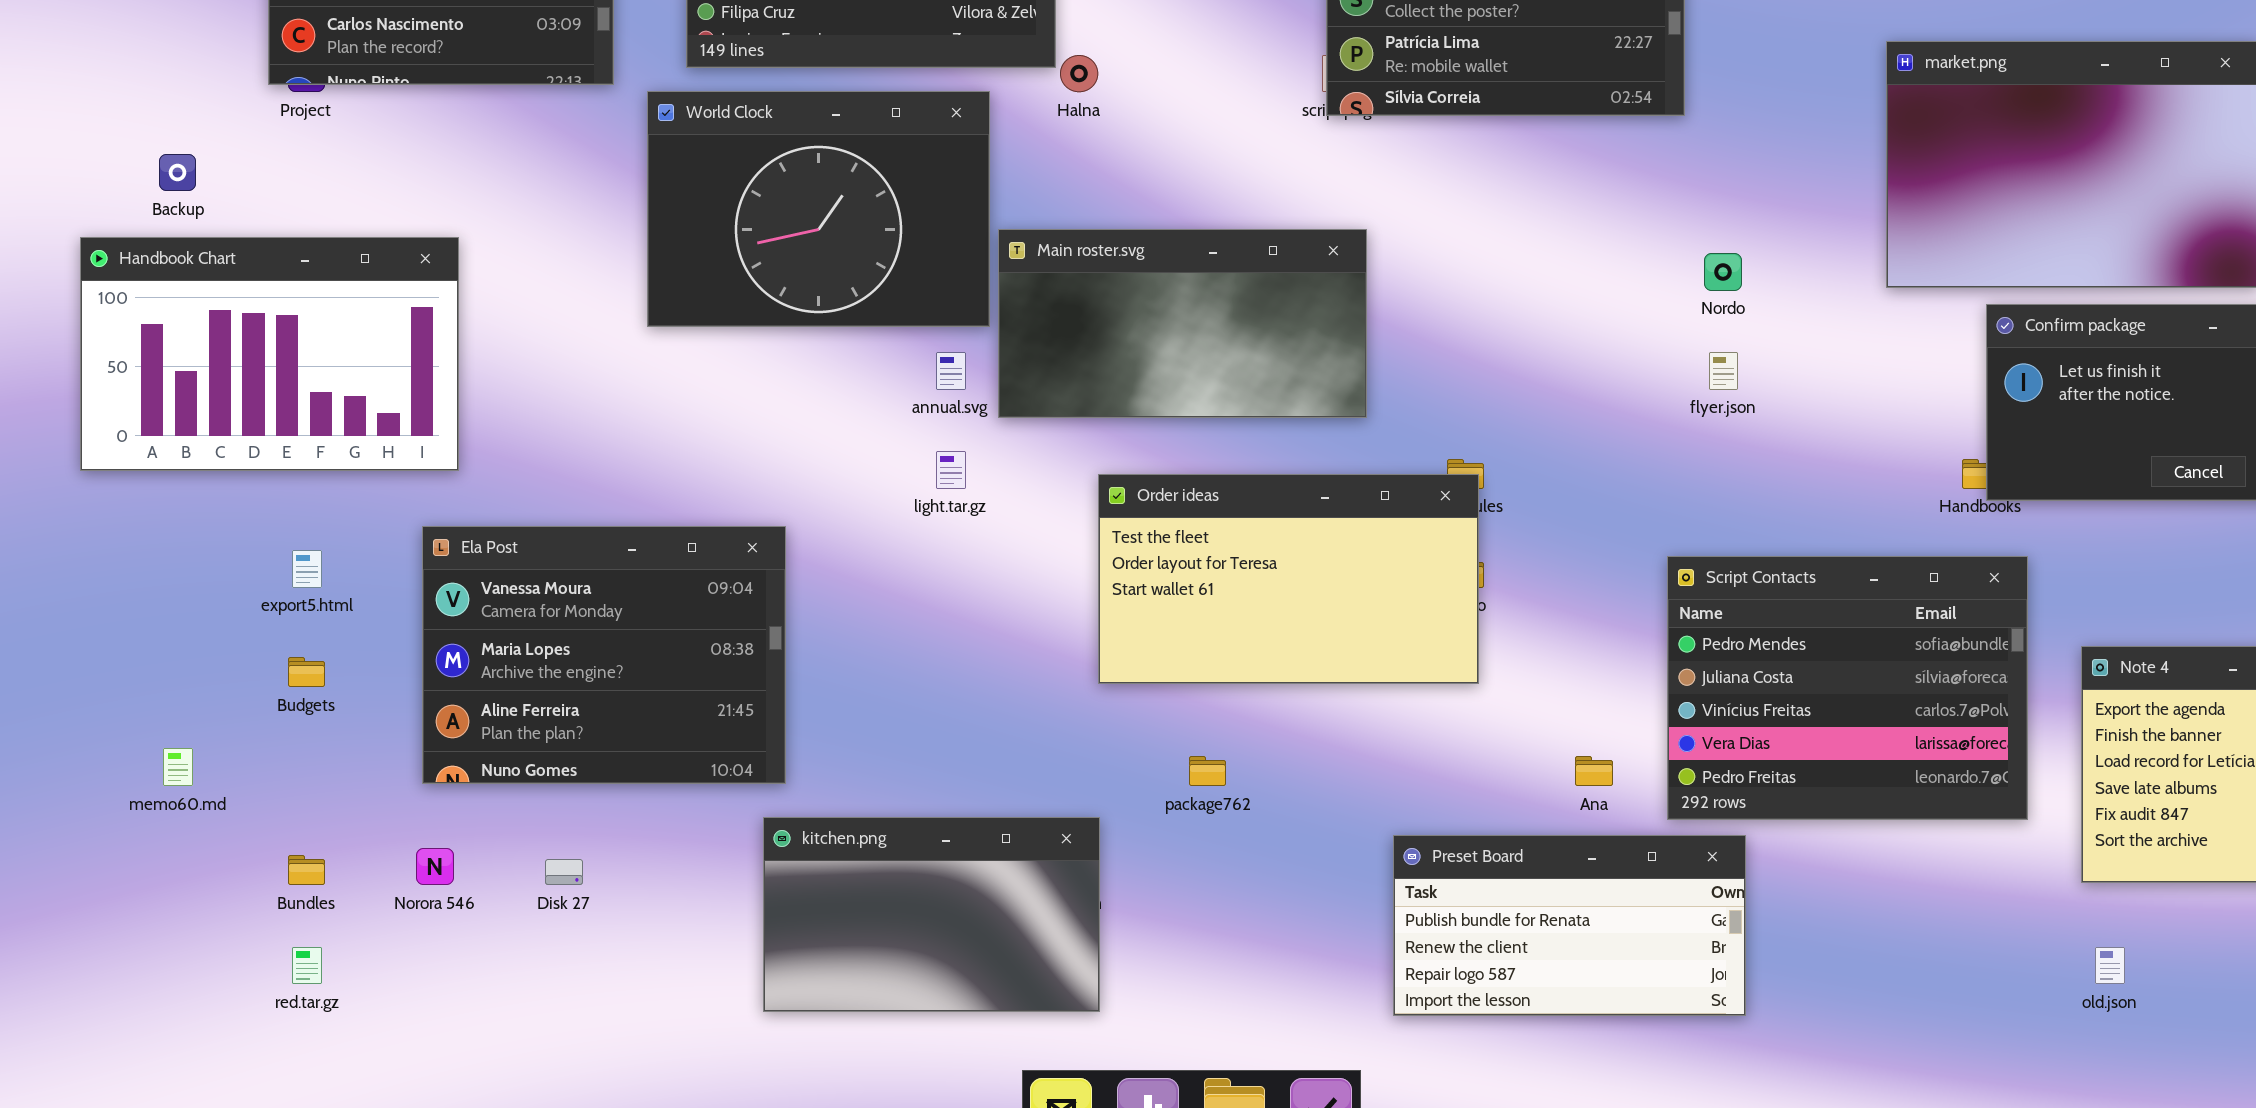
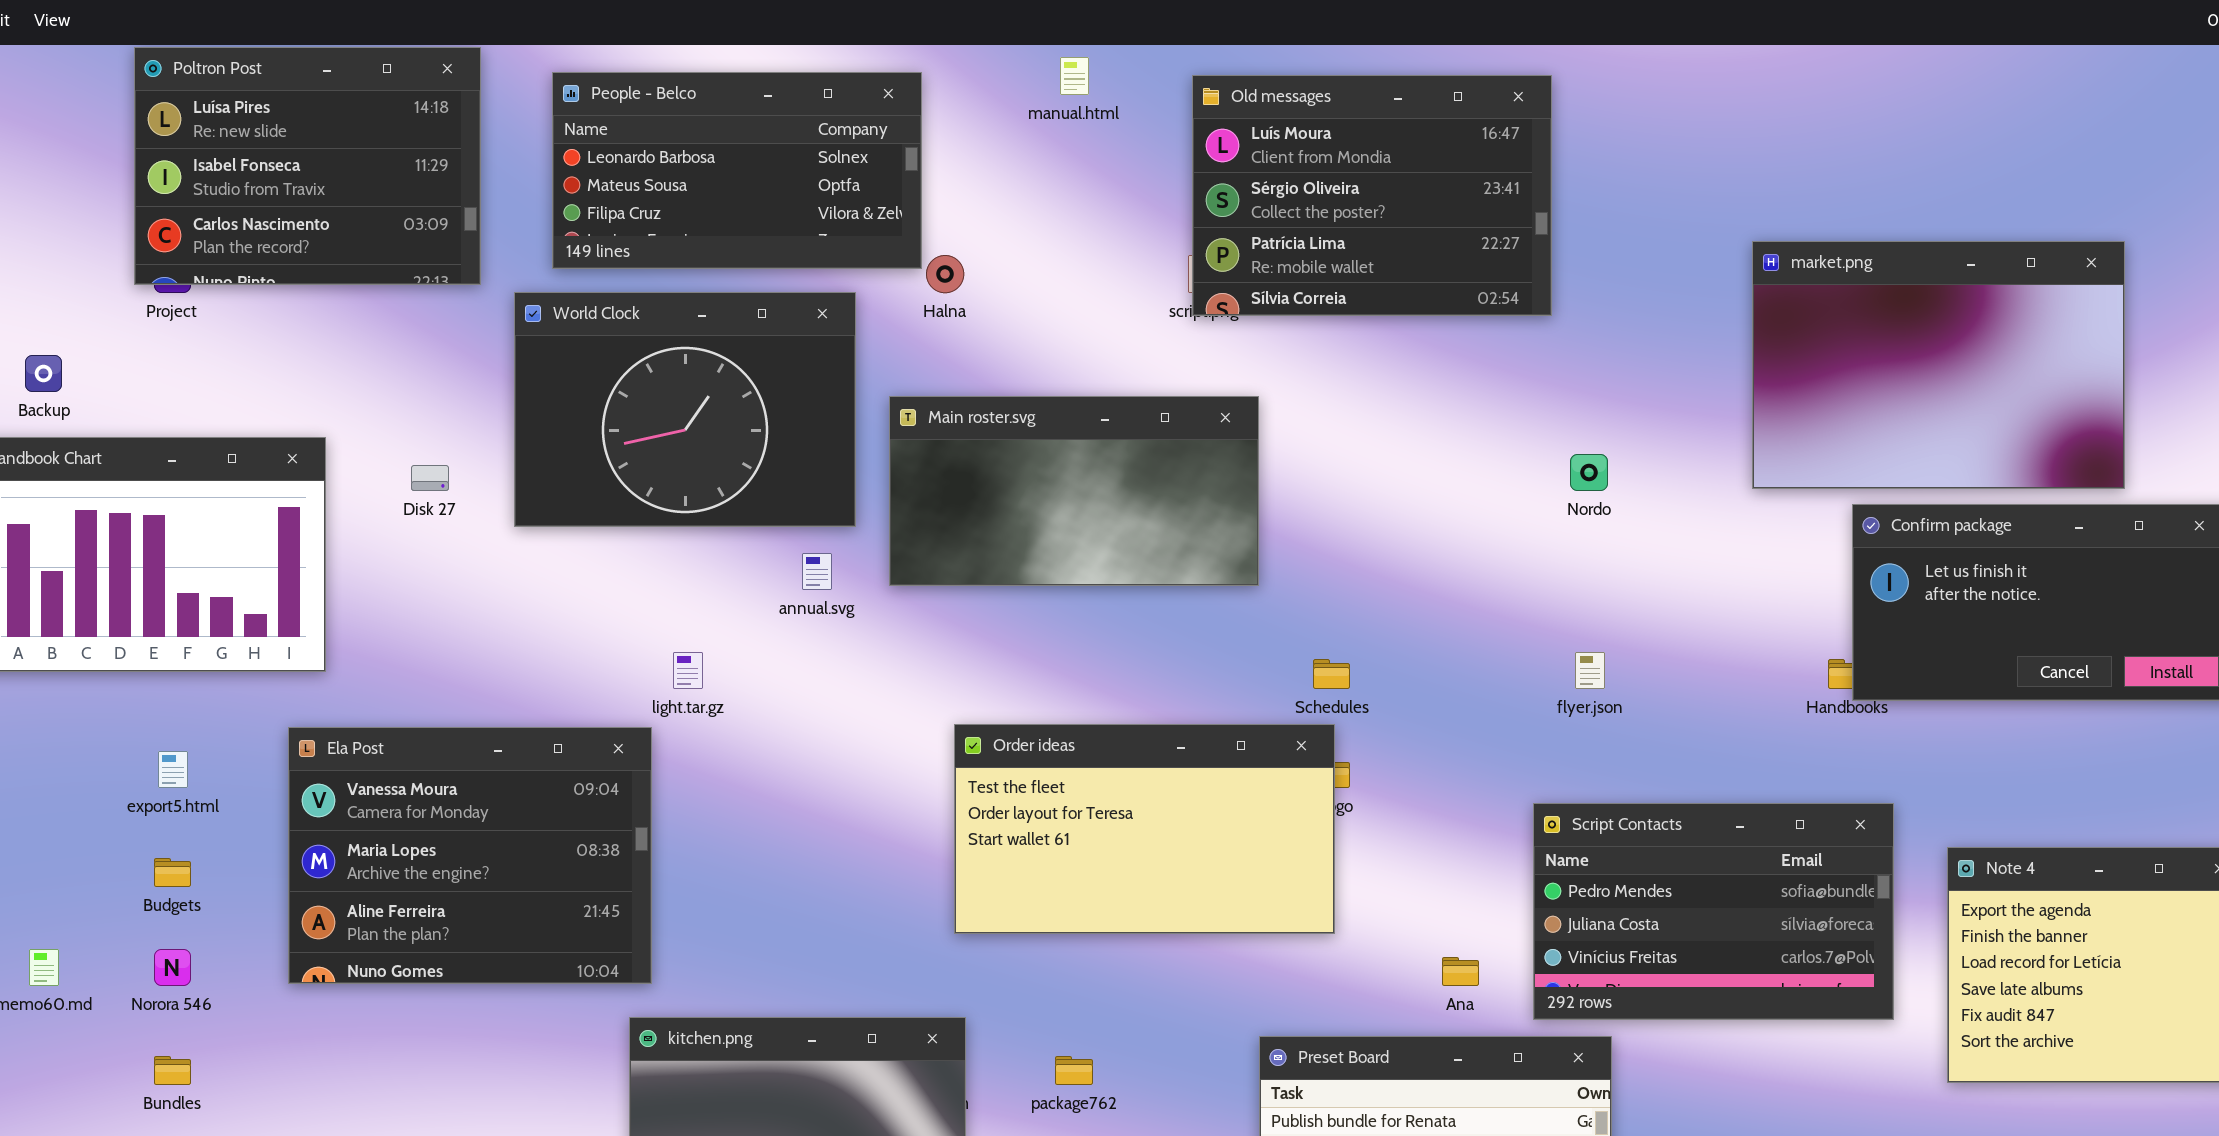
Main roster.svg: [998,229,1367,418] -> [889,396,1259,586], moved
flyer.json: [1709,352,1738,390] -> [1575,652,1605,689], moved
light.tar.gz: [936,451,966,489] -> [673,652,703,689], moved
Order ideas: [1098,474,1479,684] -> [954,724,1335,934], moved
Script Contacts: [1667,556,2028,820] -> [1533,803,1894,1020], resized
package762: [1189,756,1226,786] -> [1055,1056,1093,1085], moved
Norora 546: [416,848,454,885] -> [154,949,191,986], moved
Disk 27: [545,859,583,885] -> [411,465,449,491], moved

